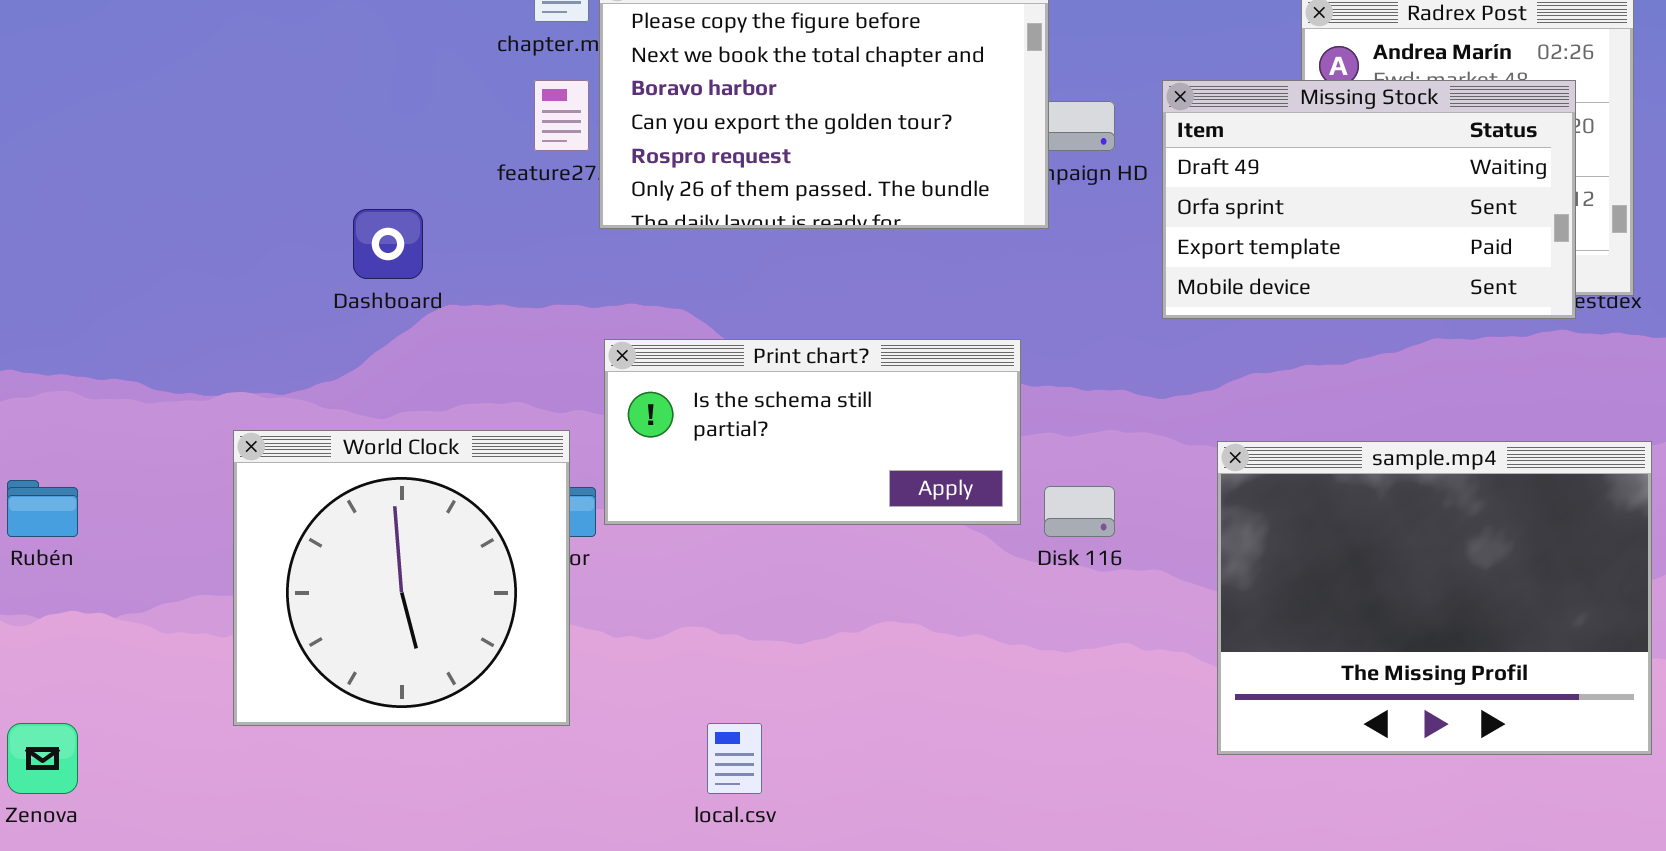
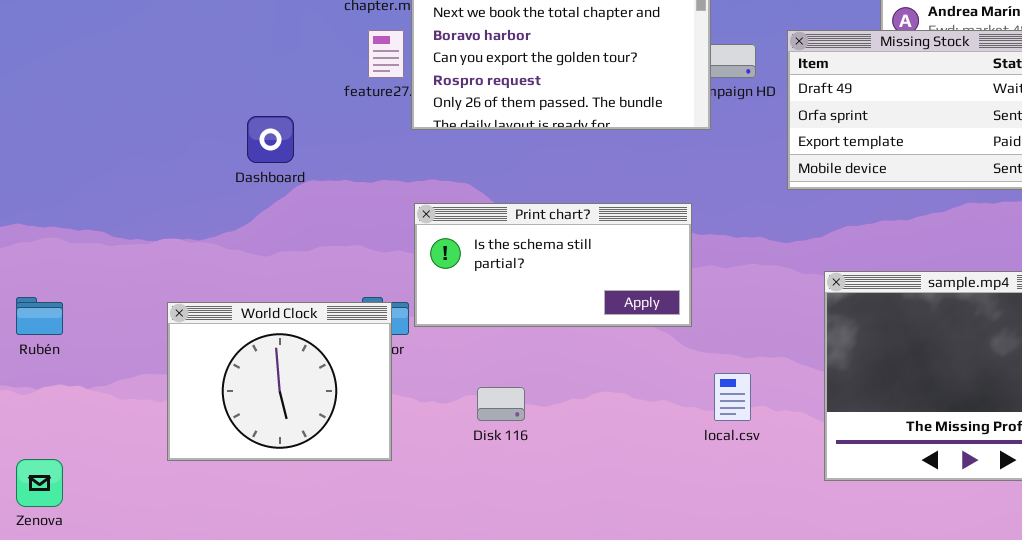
World Clock: [233,430,570,726] -> [167,302,392,461], resized
Disk 116: [1044,486,1115,537] -> [477,387,525,421], moved
local.csv: [707,723,762,794] -> [714,373,751,421], moved

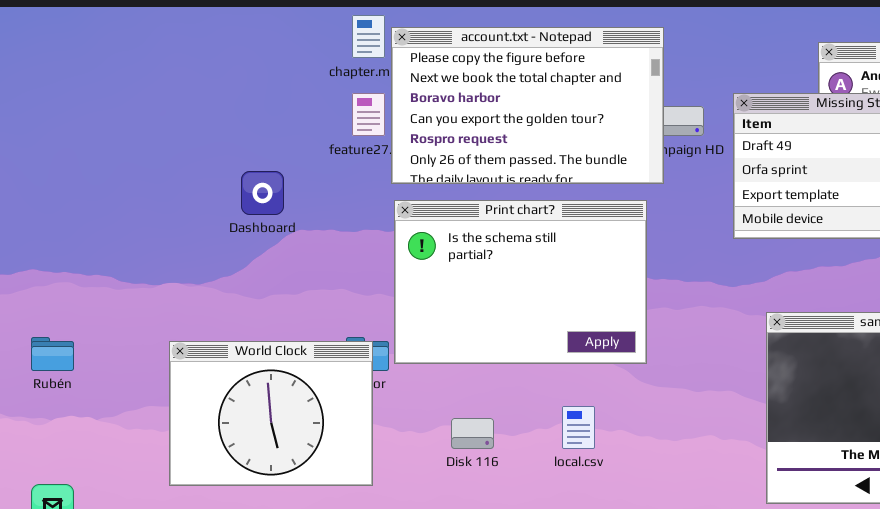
Print chart?: [414,203,692,327] -> [394,200,647,364], resized
local.csv: [714,373,751,421] -> [562,406,595,449], moved

